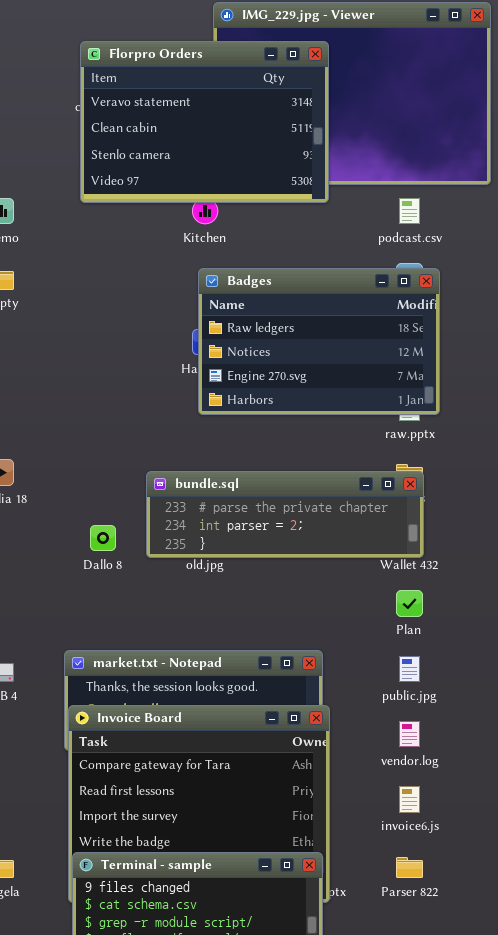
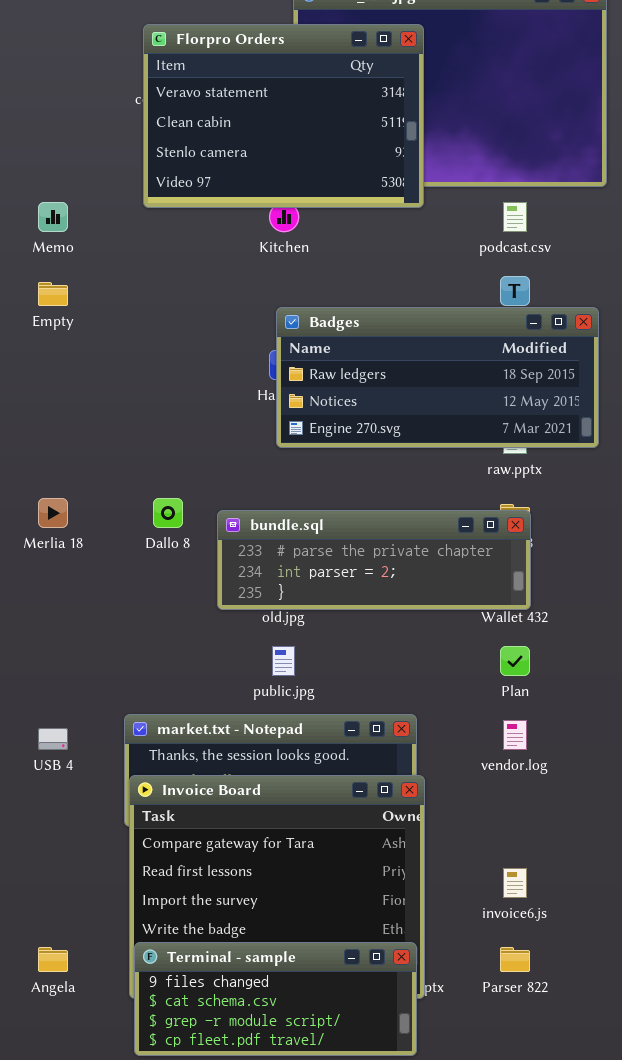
Badges: [198,268,440,415] -> [276,307,599,448], resized
Dallo 8: [90,525,116,551] -> [153,498,183,528], moved
public.jpg: [399,656,420,682] -> [272,646,295,676], moved
vendor.log: [399,721,420,747] -> [503,720,527,750], moved

